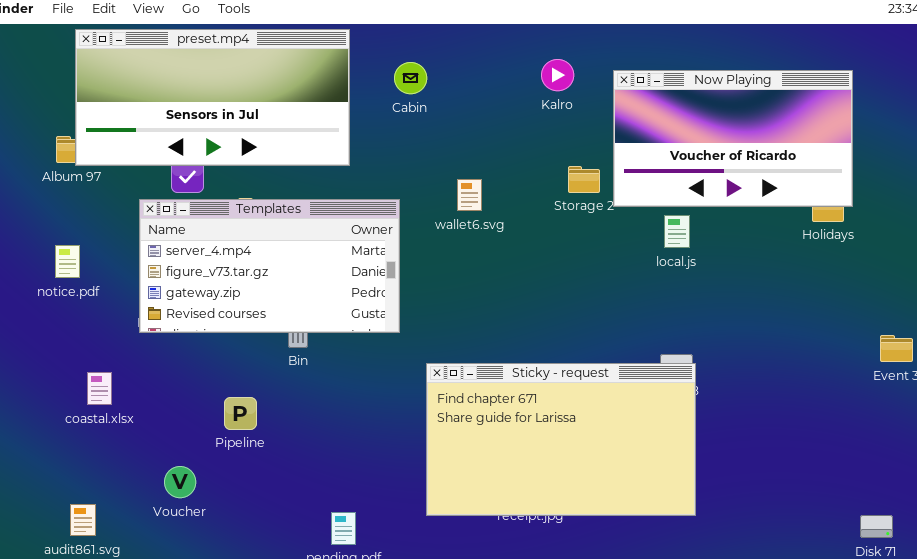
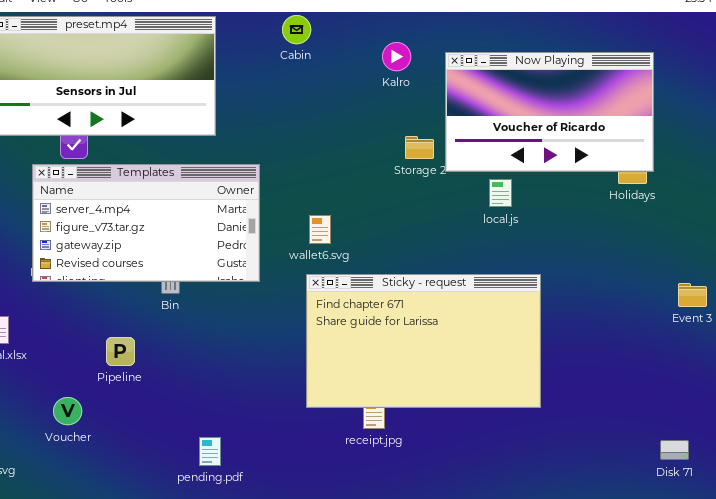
Cabin: [394,62,427,94] -> [282,15,311,44], moved
wallet6.svg: [457,179,482,211] -> [309,215,331,244], moved
Sticky - request: [426,363,696,516] -> [306,274,541,408], moved

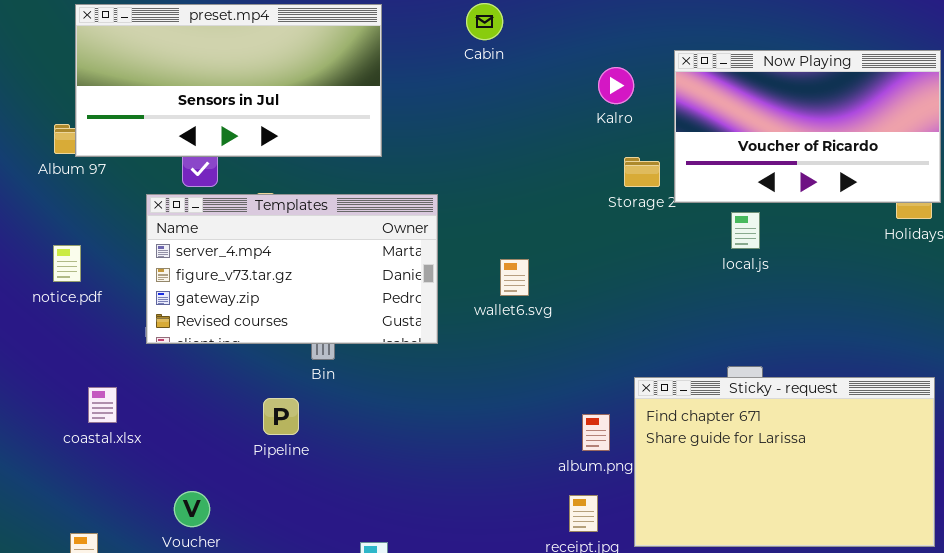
Kalro: [382,42,411,71] -> [598,67,634,104], moved
Sticky - request: [306,274,541,408] -> [634,377,935,547], moved
Pipeline: [106,337,135,366] -> [263,398,299,435], moved

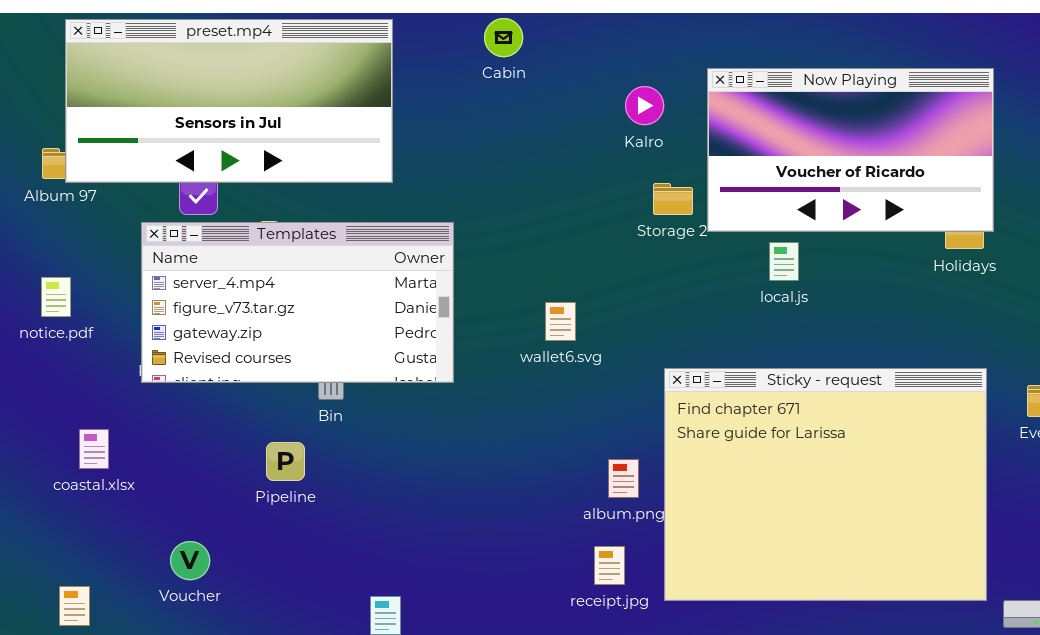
wallet6.svg: [500,259,529,296] -> [545,302,576,341], moved
Sticky - request: [634,377,935,547] -> [664,368,987,601], resized

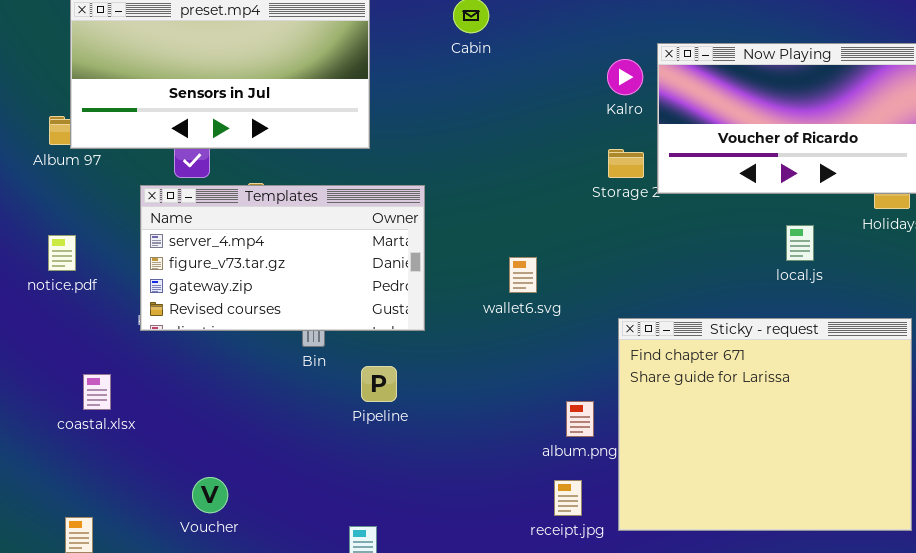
Kalro: [625,86,664,125] -> [607,59,643,95], moved
local.js: [769,242,799,281] -> [786,225,814,261], moved
Pipeline: [266,442,305,481] -> [361,366,397,402], moved
Voucher: [170,541,210,580] -> [192,477,228,513], moved

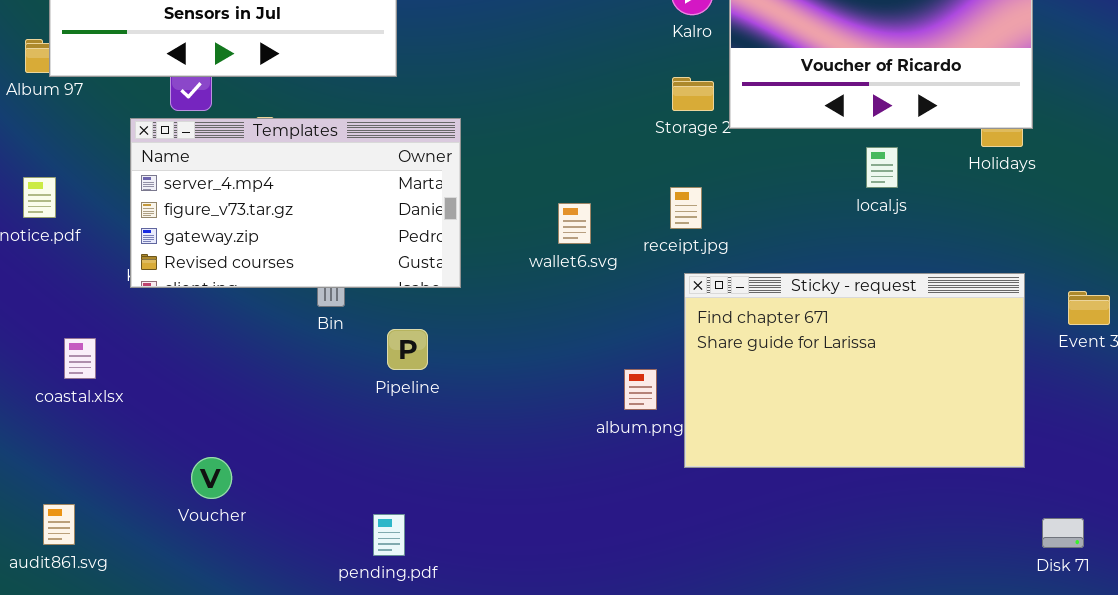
local.js: [786,225,814,261] -> [866,147,898,188], moved
Sticky - request: [618,318,912,531] -> [684,273,1025,468], resized
receipt.jpg: [554,480,582,516] -> [670,187,702,229], moved

